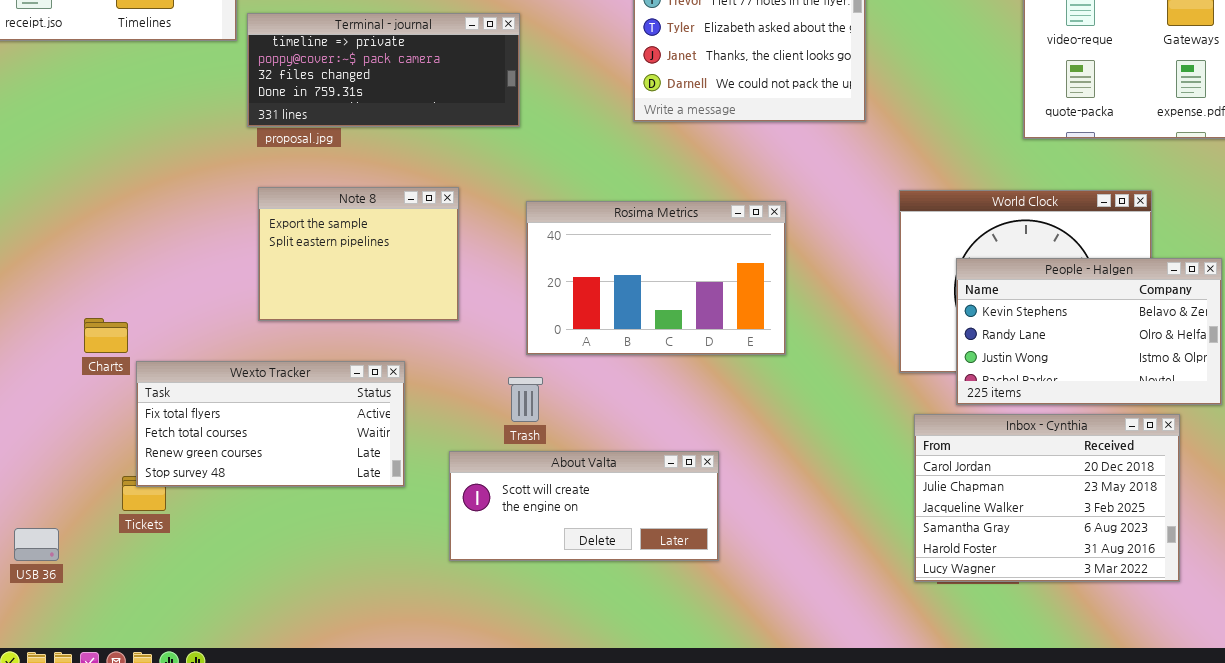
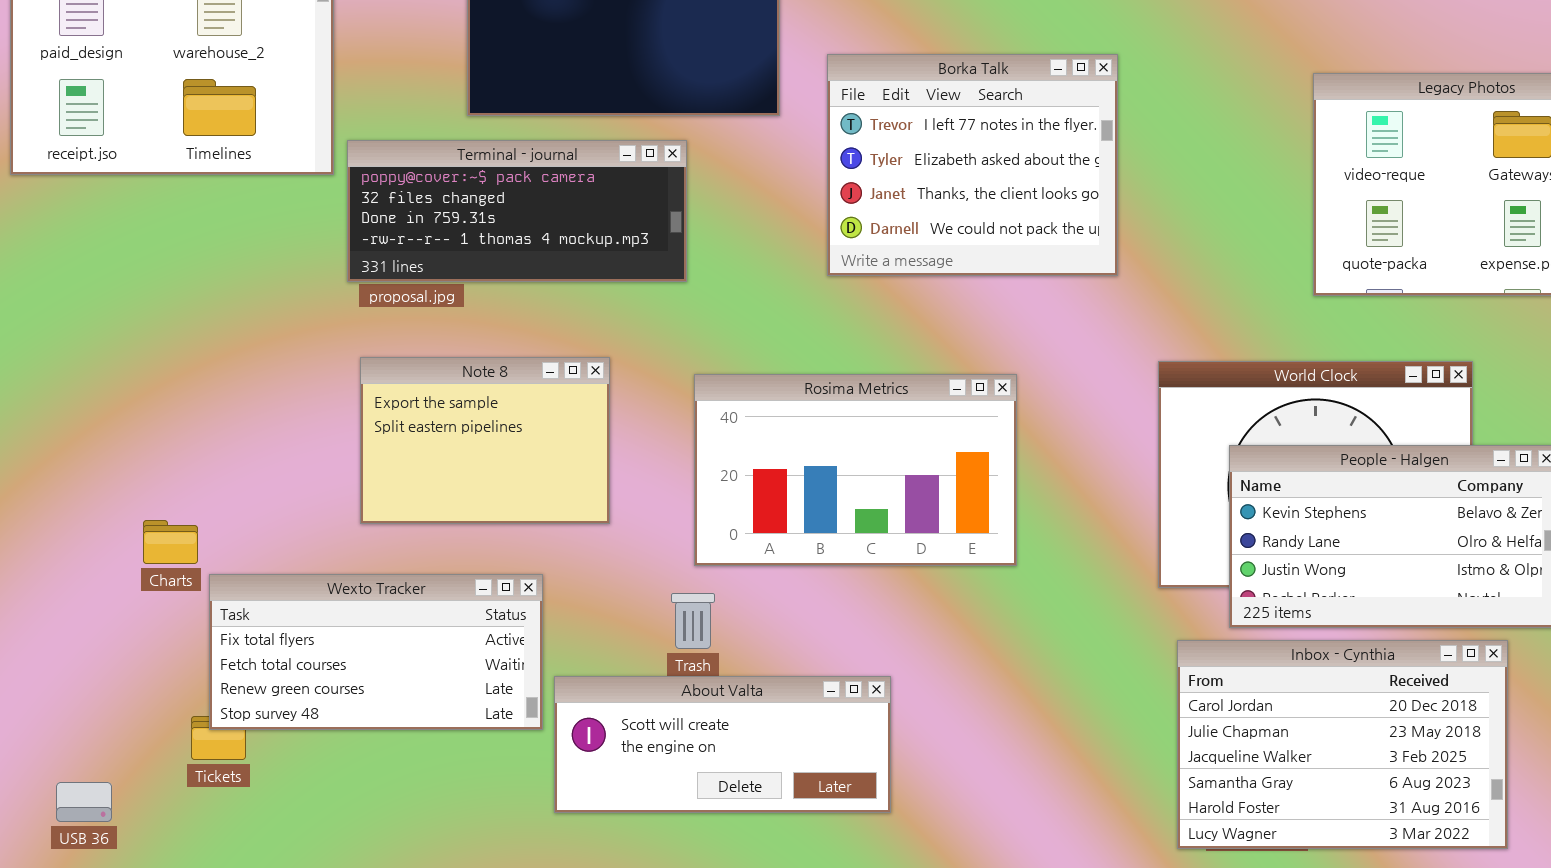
Terminal - journal: [247,13,520,127] -> [347,140,687,282], scrolled down 1 row
About Valta: [449,451,719,561] -> [554,676,891,813], moved

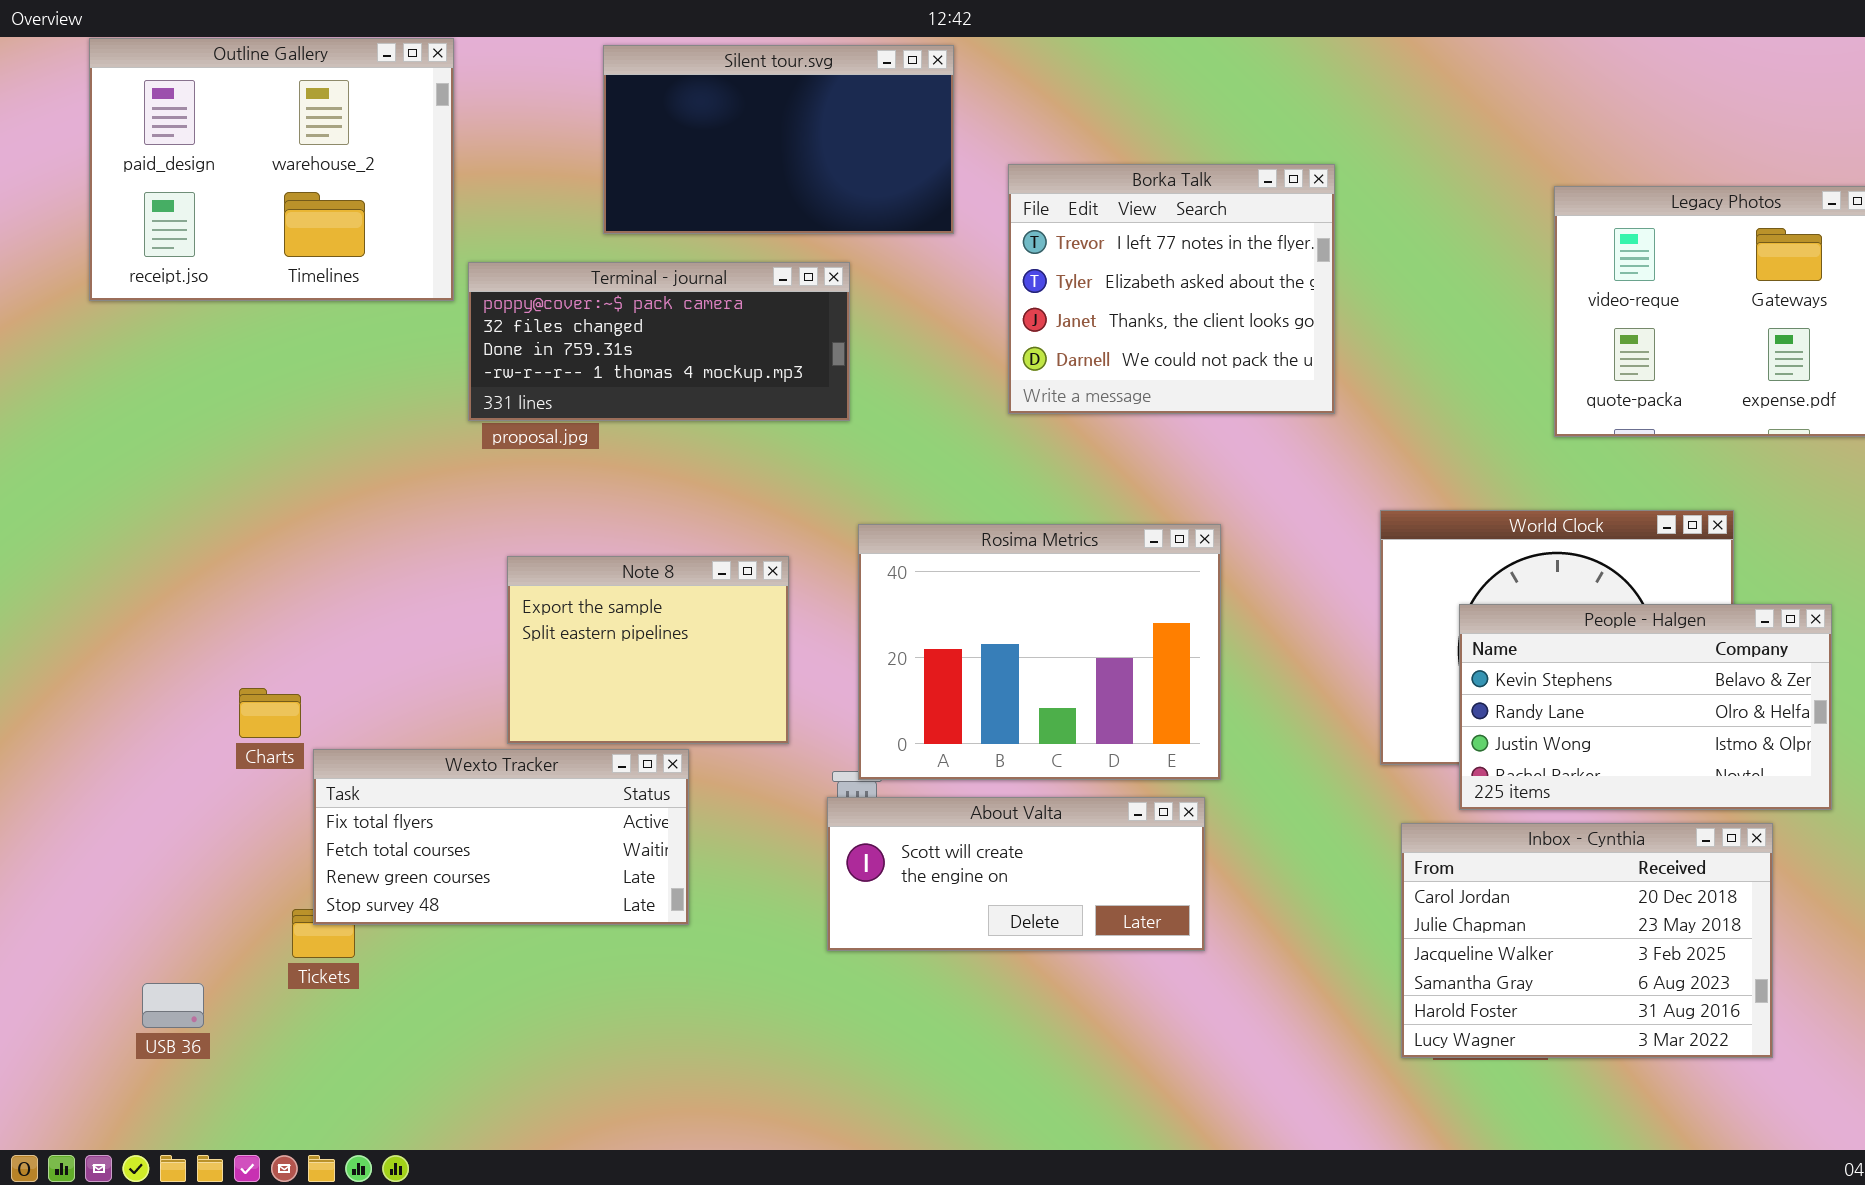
Note 8: [360,357,610,524] -> [507,556,789,744], moved
Rosima Metrics: [694,374,1017,566] -> [858,524,1221,780], resized
About Valta: [554,676,891,813] -> [827,797,1205,951], moved

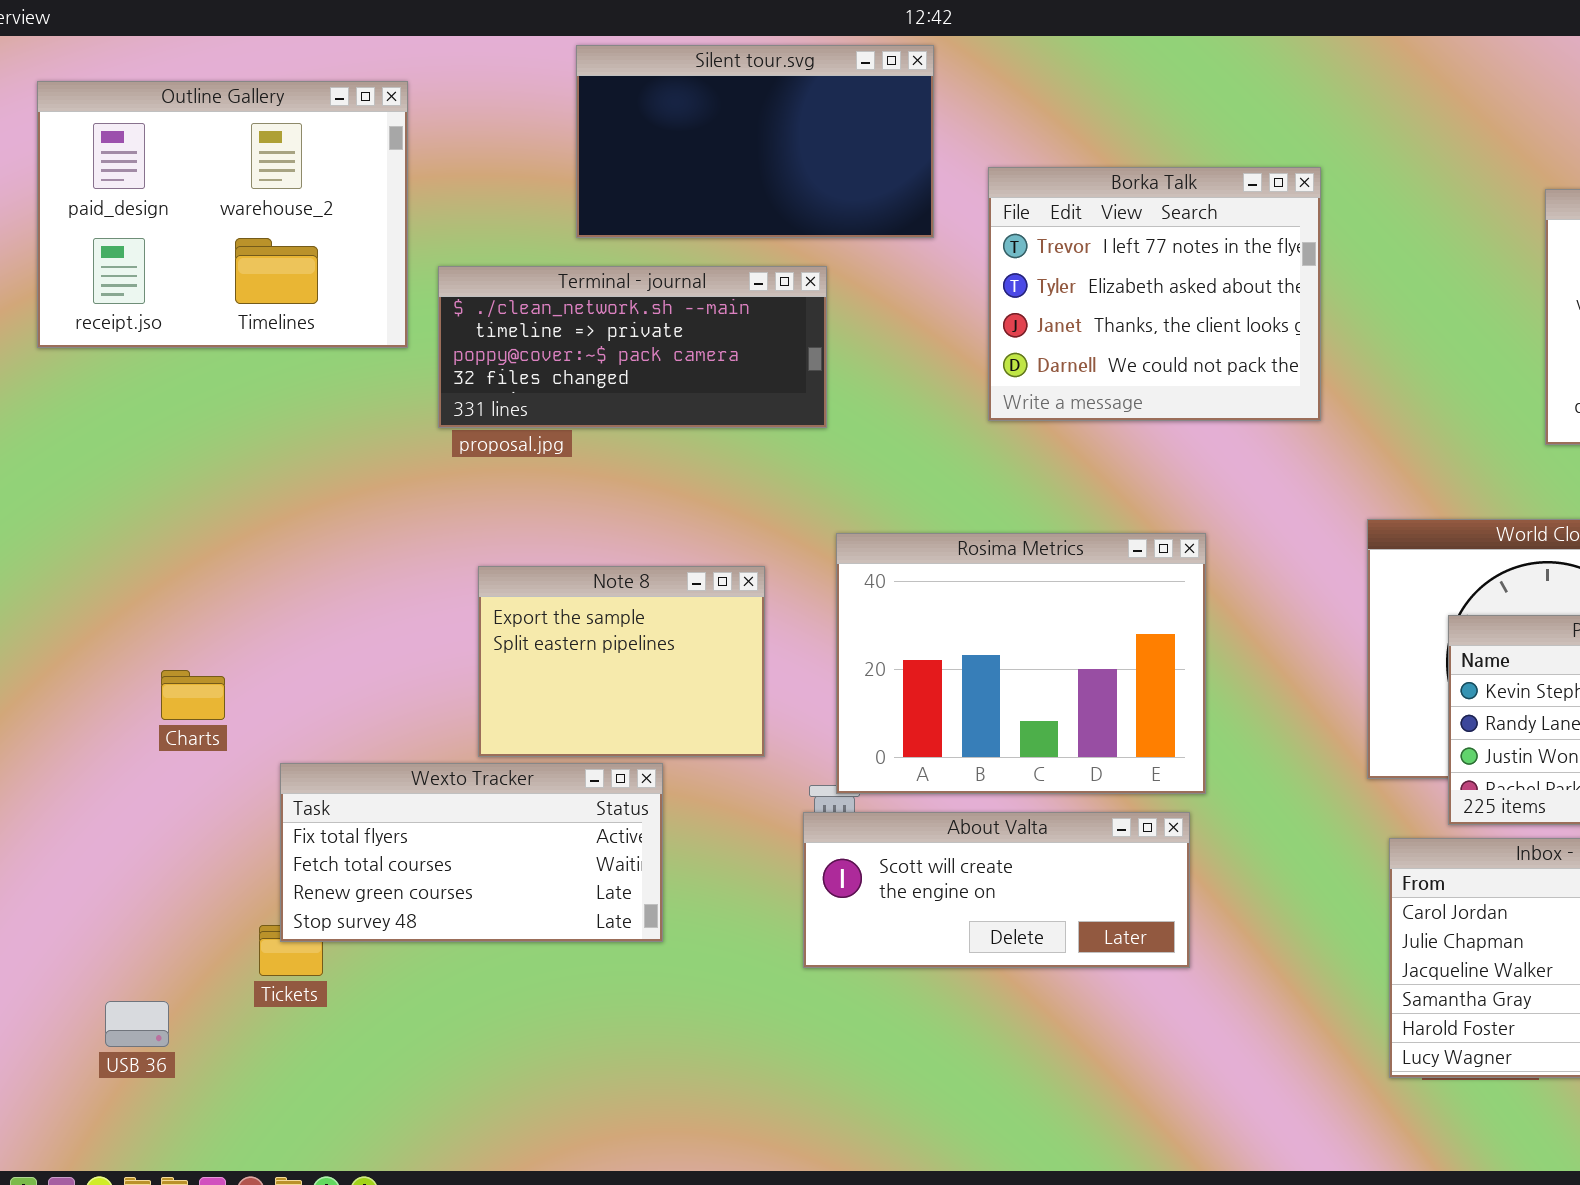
Outline Gallery: [89,38,454,301] -> [37,81,408,348], moved
Terminal - journal: [468,262,850,421] -> [438,266,827,428], scrolled up 2 rows
Charts: [239,688,301,738] -> [161,670,225,720], moved

